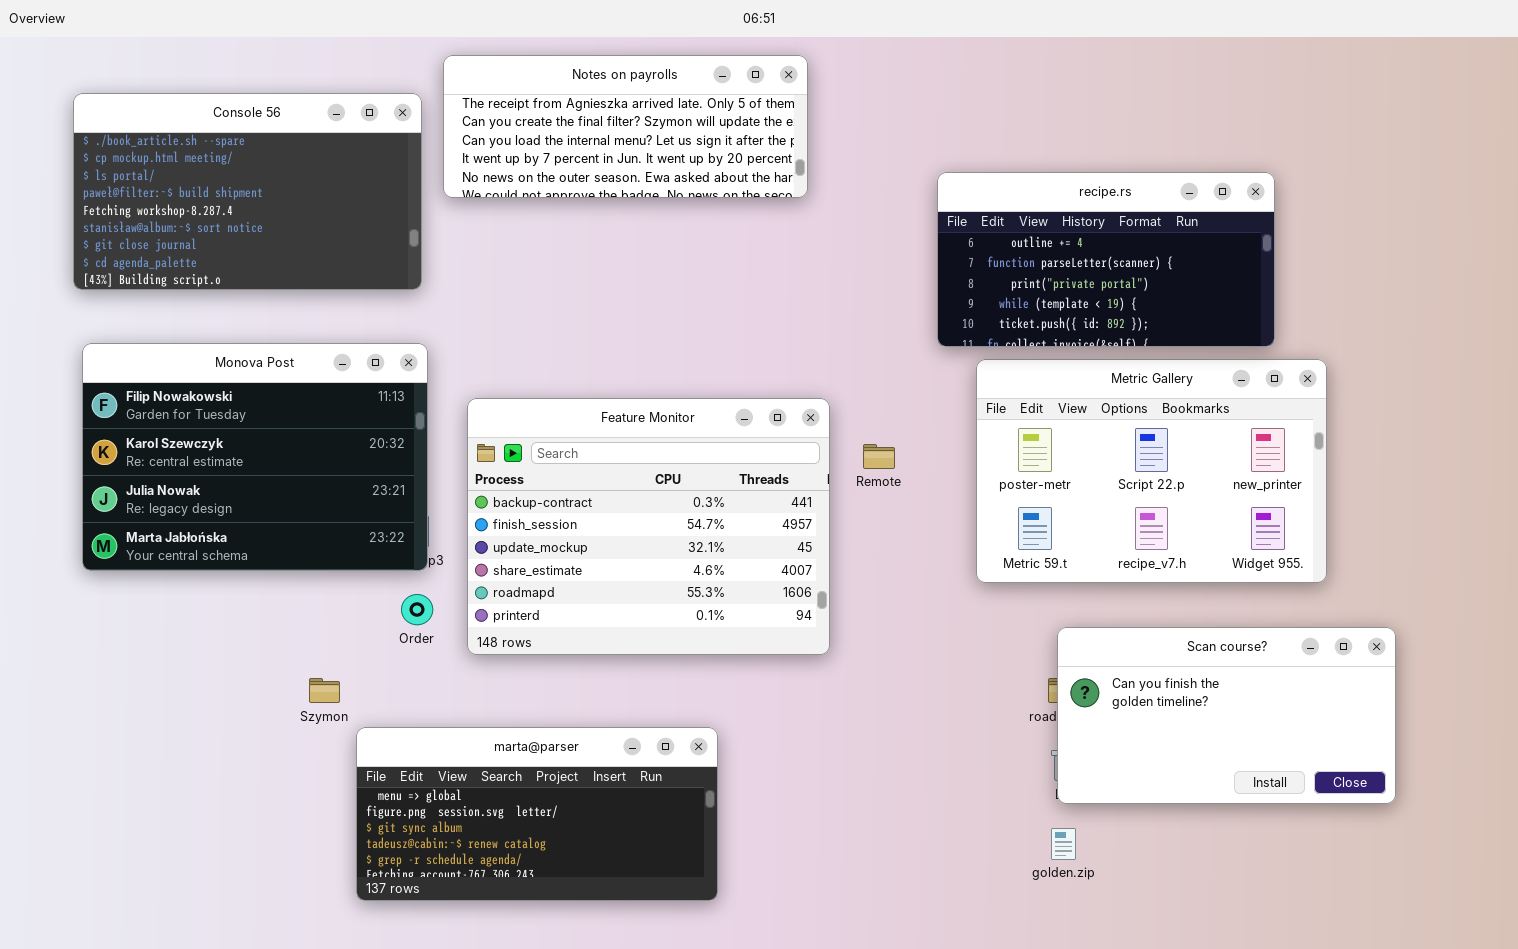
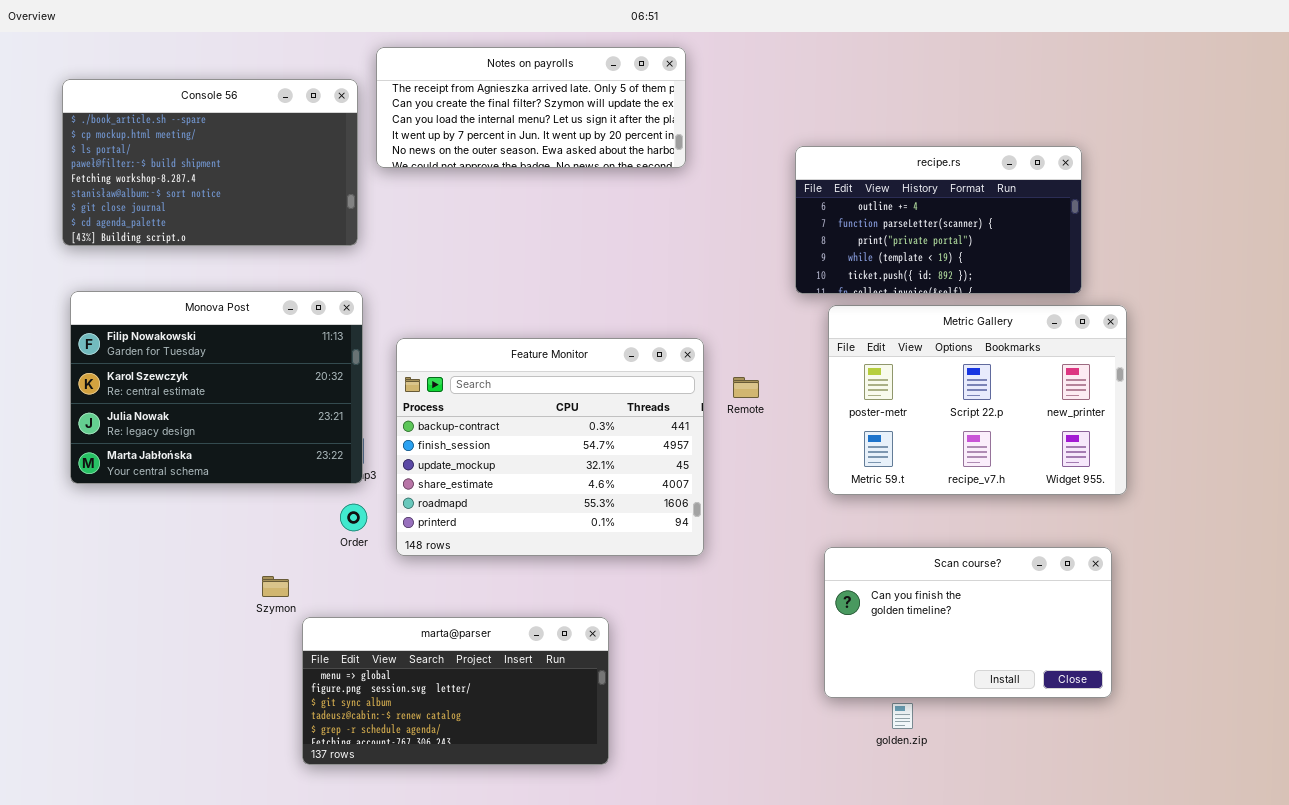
Scan course?: [1057,627,1396,804] -> [824,547,1112,698], moved

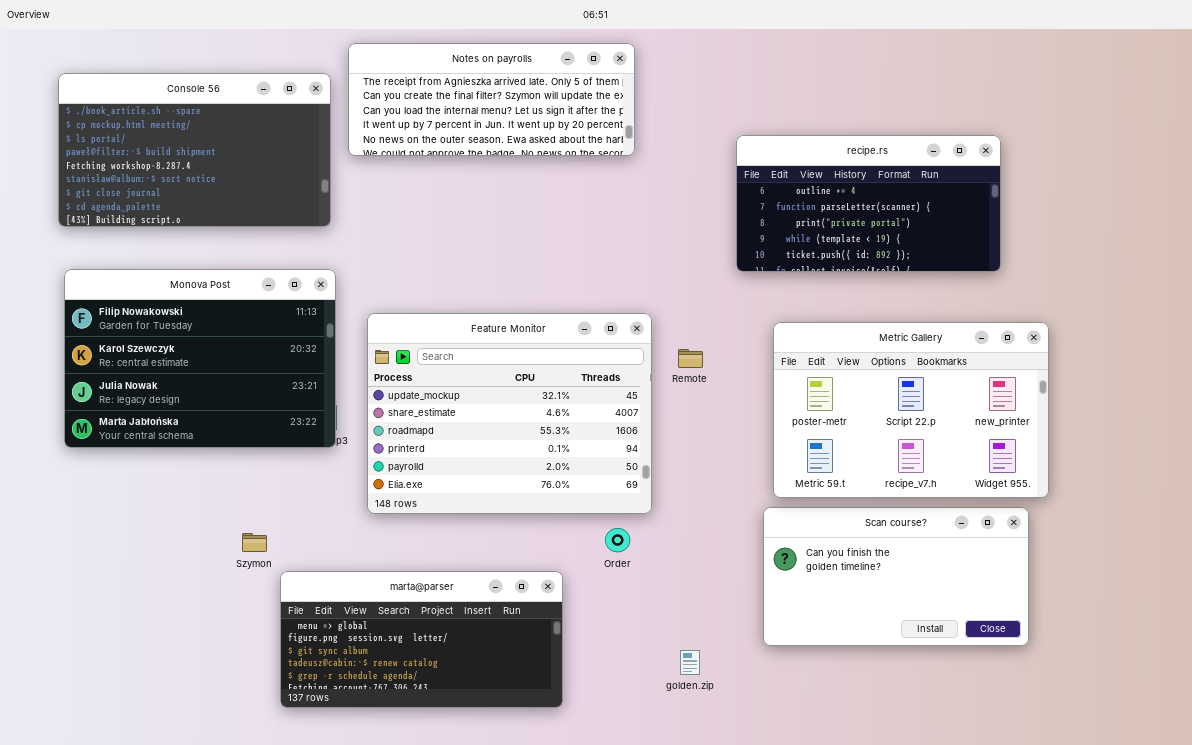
Metric Gallery: [828,305,1127,495] -> [773,322,1049,498], moved
Feature Monitor: [396,338,704,556] -> [367,313,652,514], scrolled down 2 rows
Order: [340,504,367,531] -> [605,528,630,552], moved
golden.zip: [892,703,913,729] -> [680,650,700,675], moved

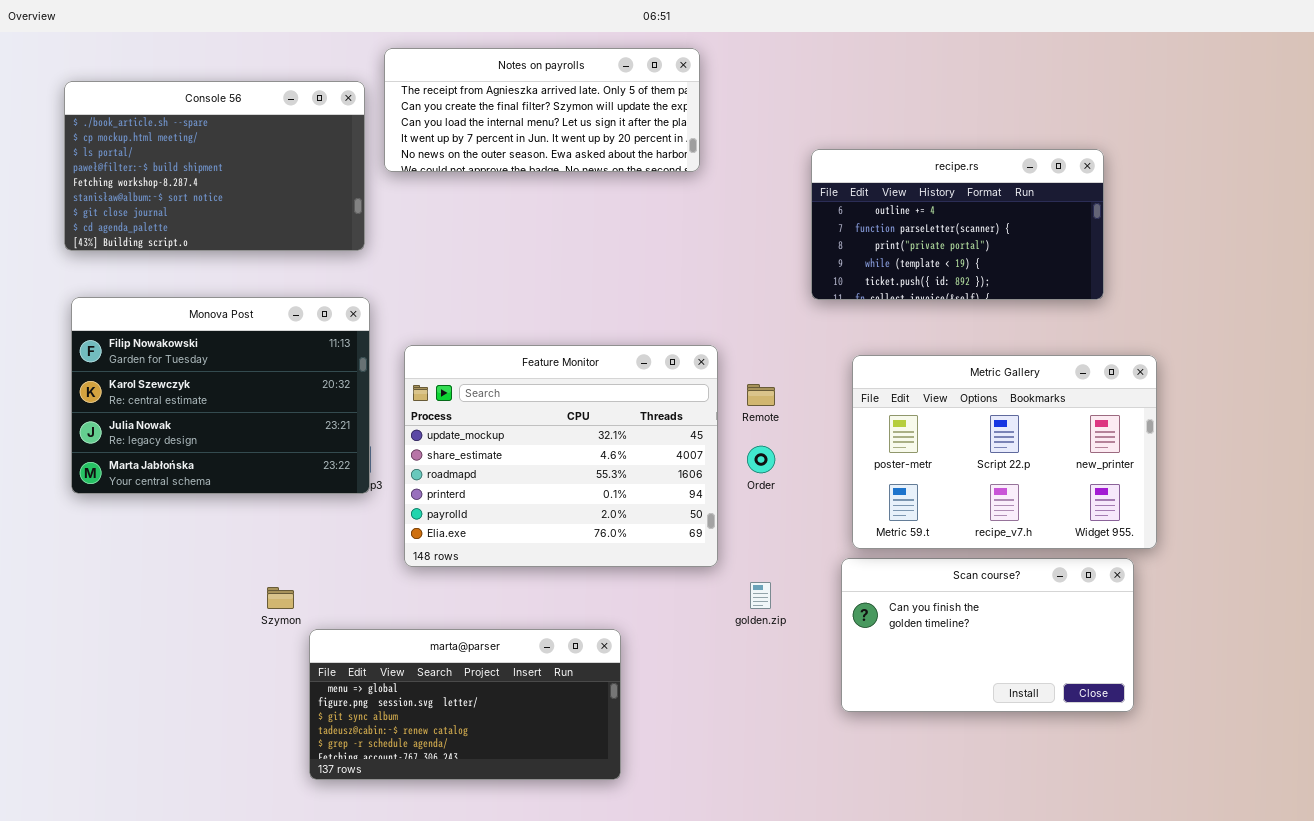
Order: [605,528,630,552] -> [747,446,775,473], moved
golden.zip: [680,650,700,675] -> [750,582,771,609], moved

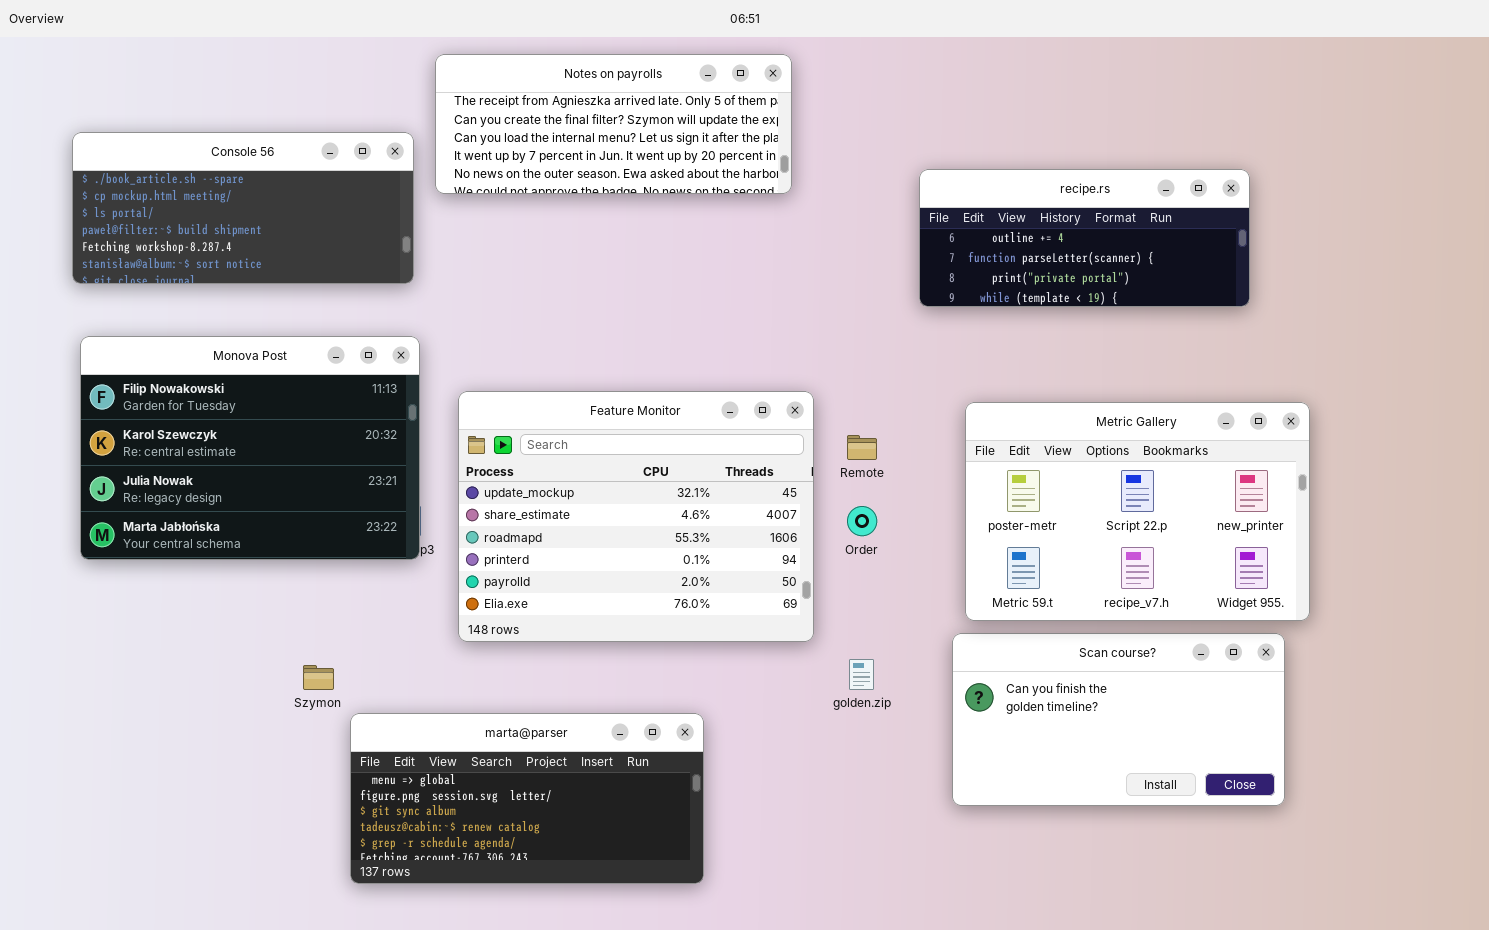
Console 56: [64,81,365,251] -> [72,132,414,284], resized
recipe.rs: [811,149,1104,300] -> [919,169,1250,307], resized

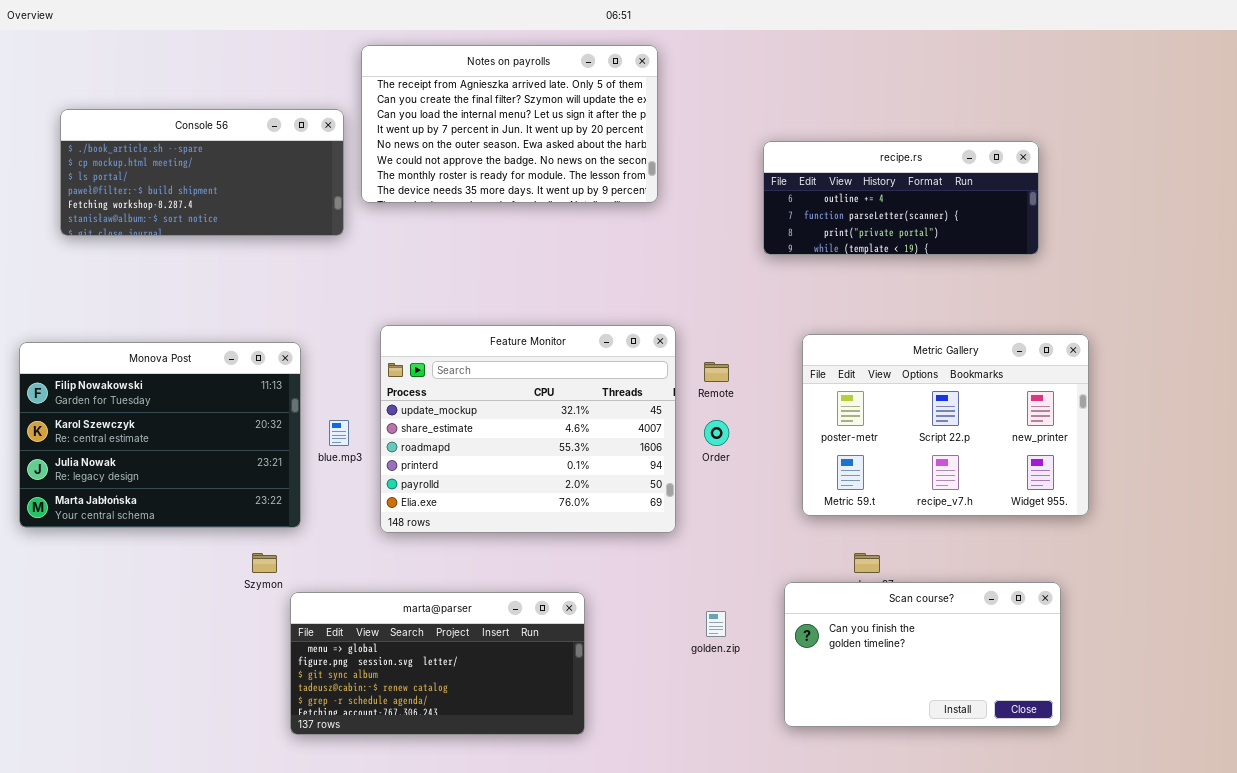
Notes on payrolls: [435,54,792,194] -> [361,45,658,203], resized
Monova Post: [80,336,420,560] -> [19,342,301,528], moved
Scan course?: [952,633,1285,806] -> [784,582,1061,727], moved
golden.zip: [849,659,874,690] -> [706,611,726,637], moved

